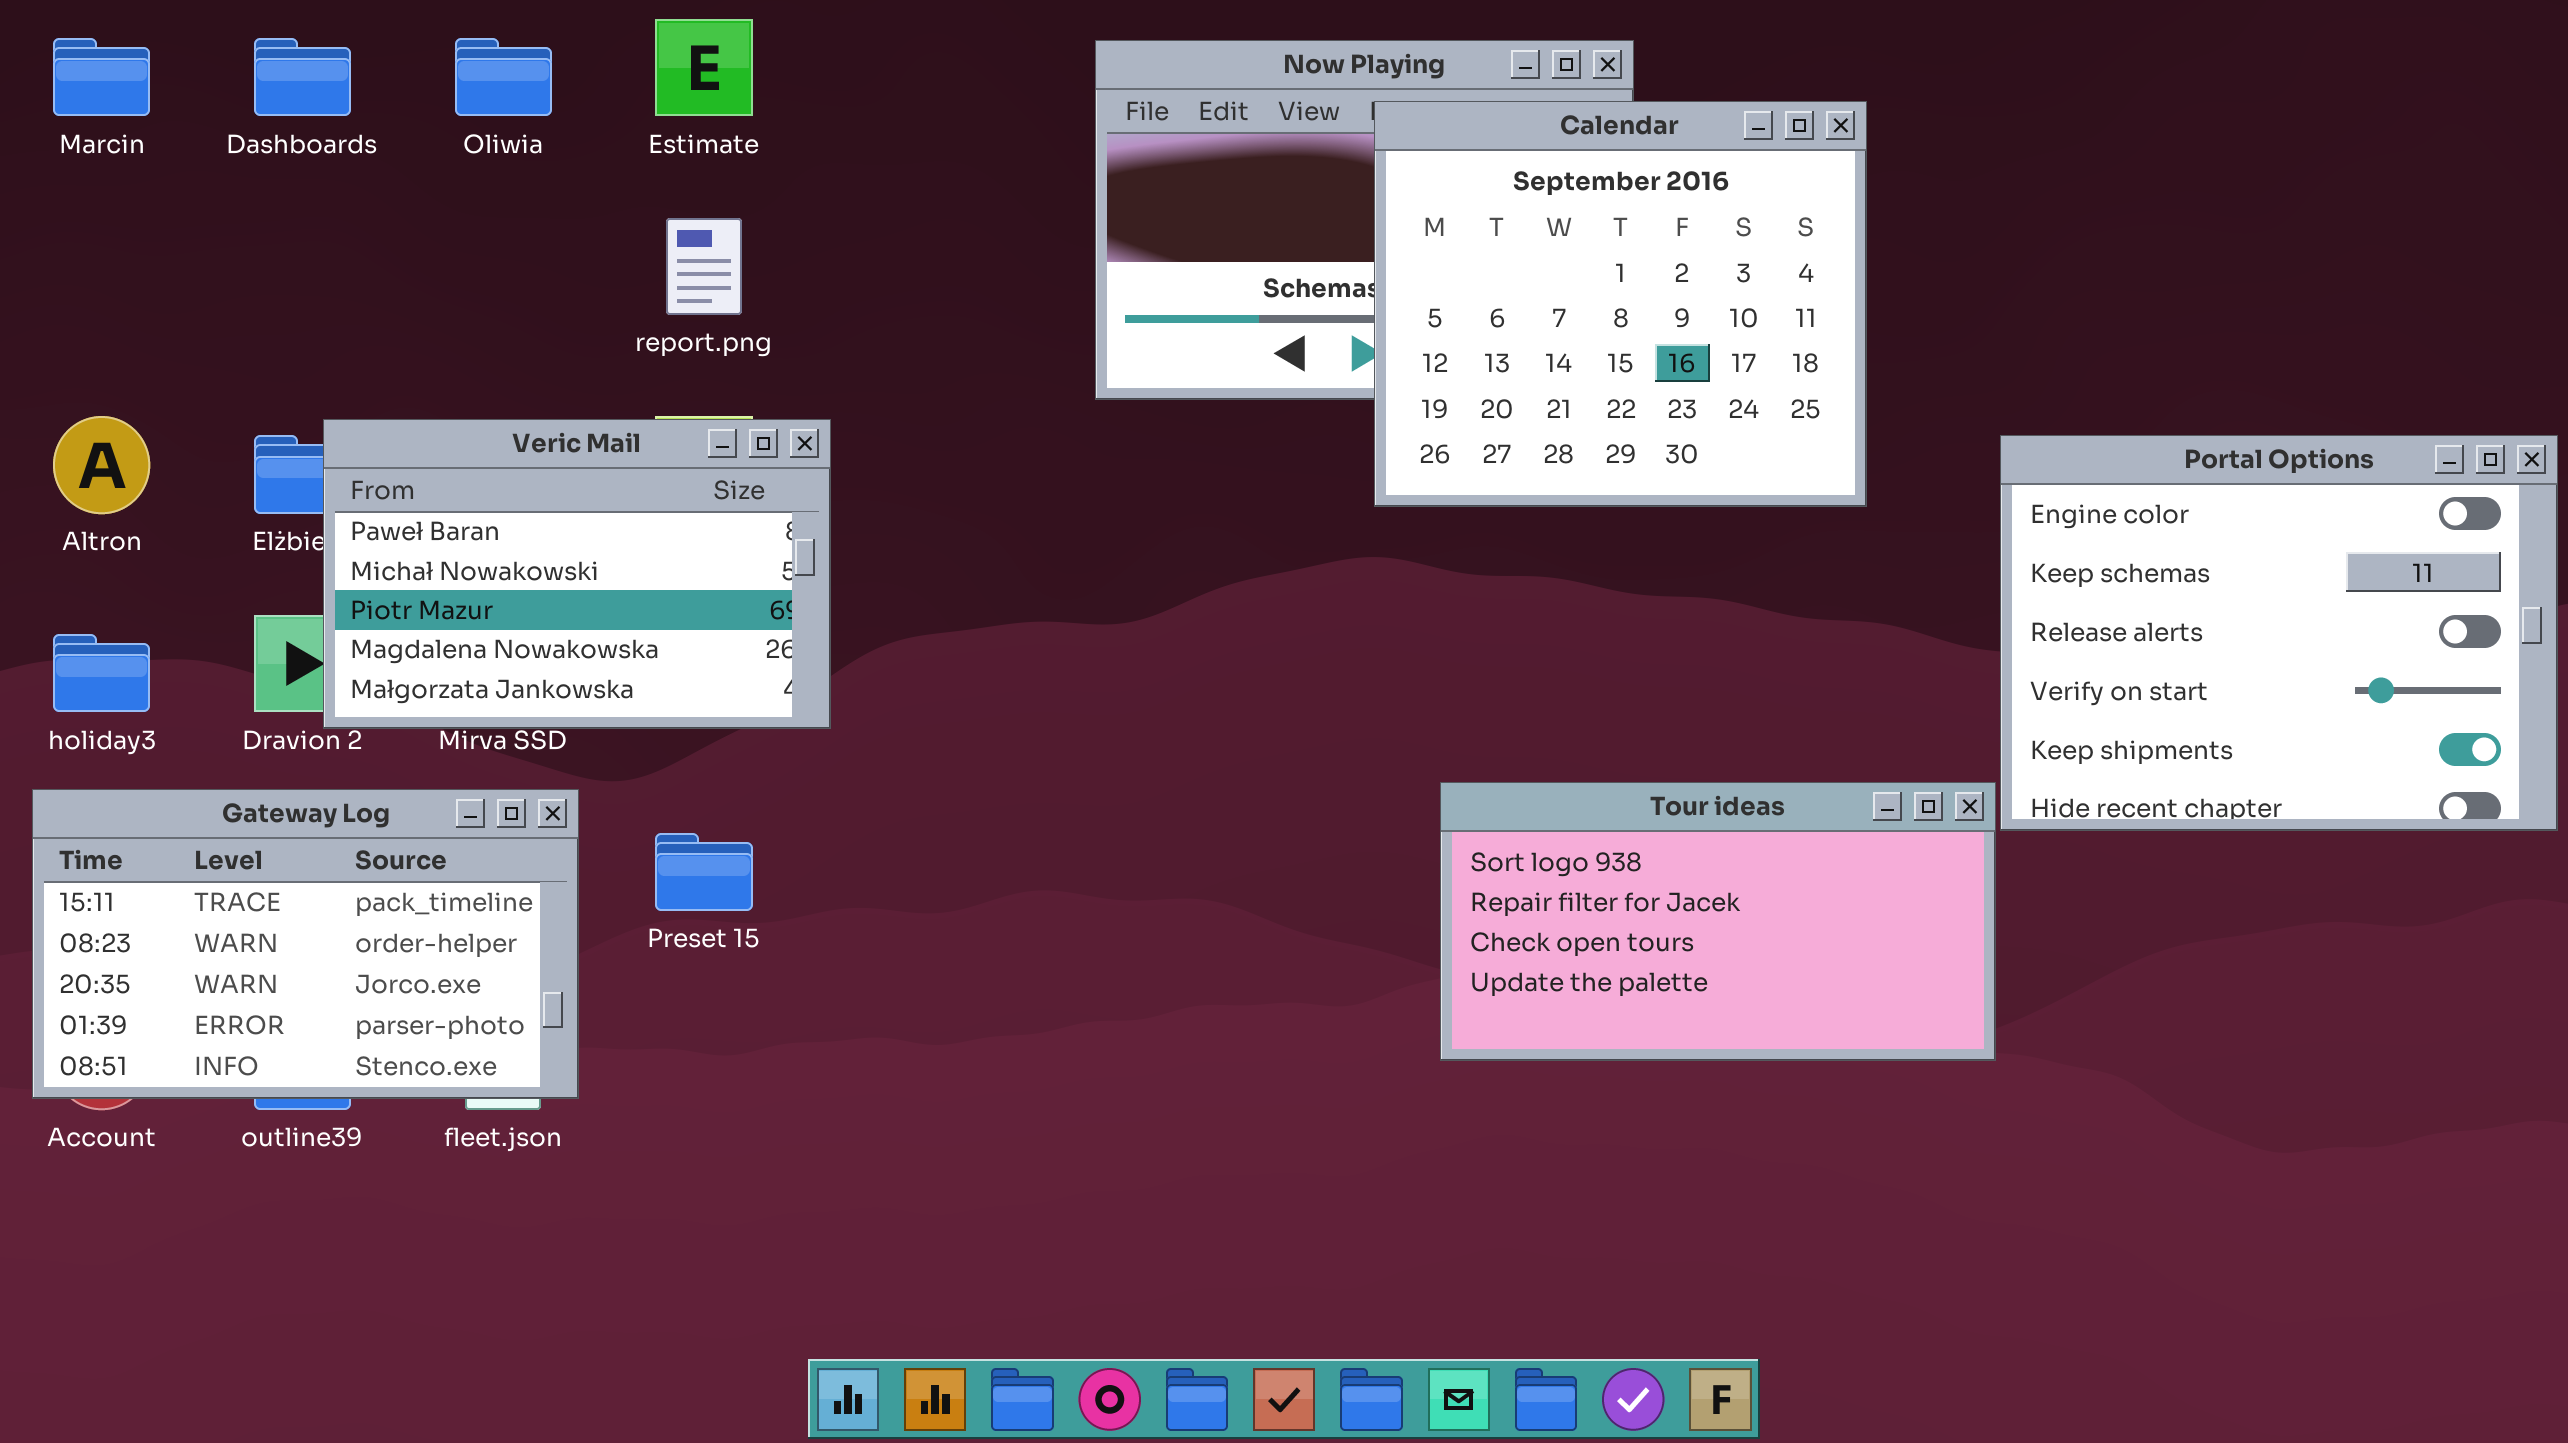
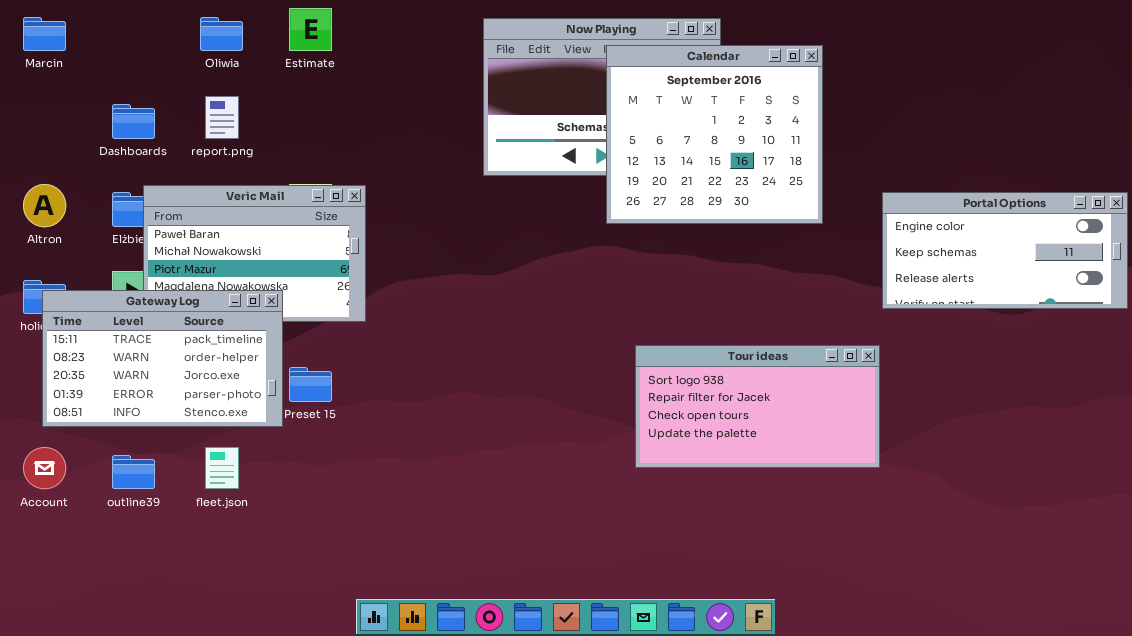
Dashboards: [254,38,351,116] -> [112,104,155,139], moved
report.png: [666,218,742,315] -> [205,96,239,139], moved
Portal Options: [2000,435,2558,831] -> [882,192,1128,309], resized
Gateway Log: [32,789,579,1099] -> [42,290,283,427], moved

